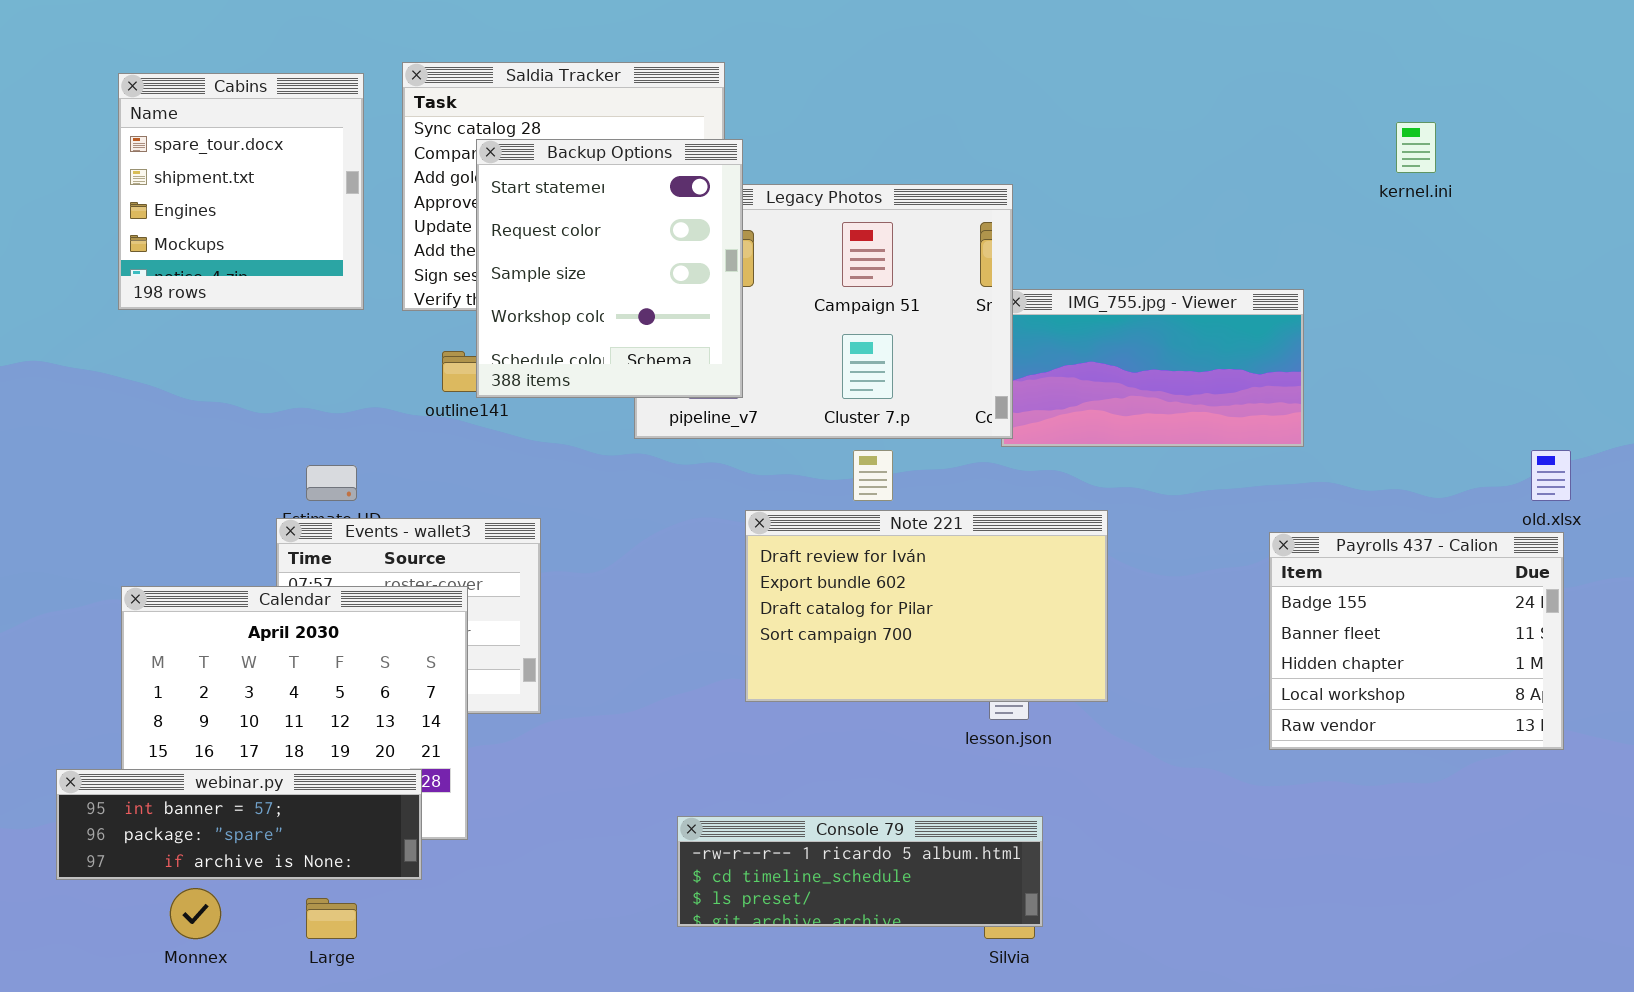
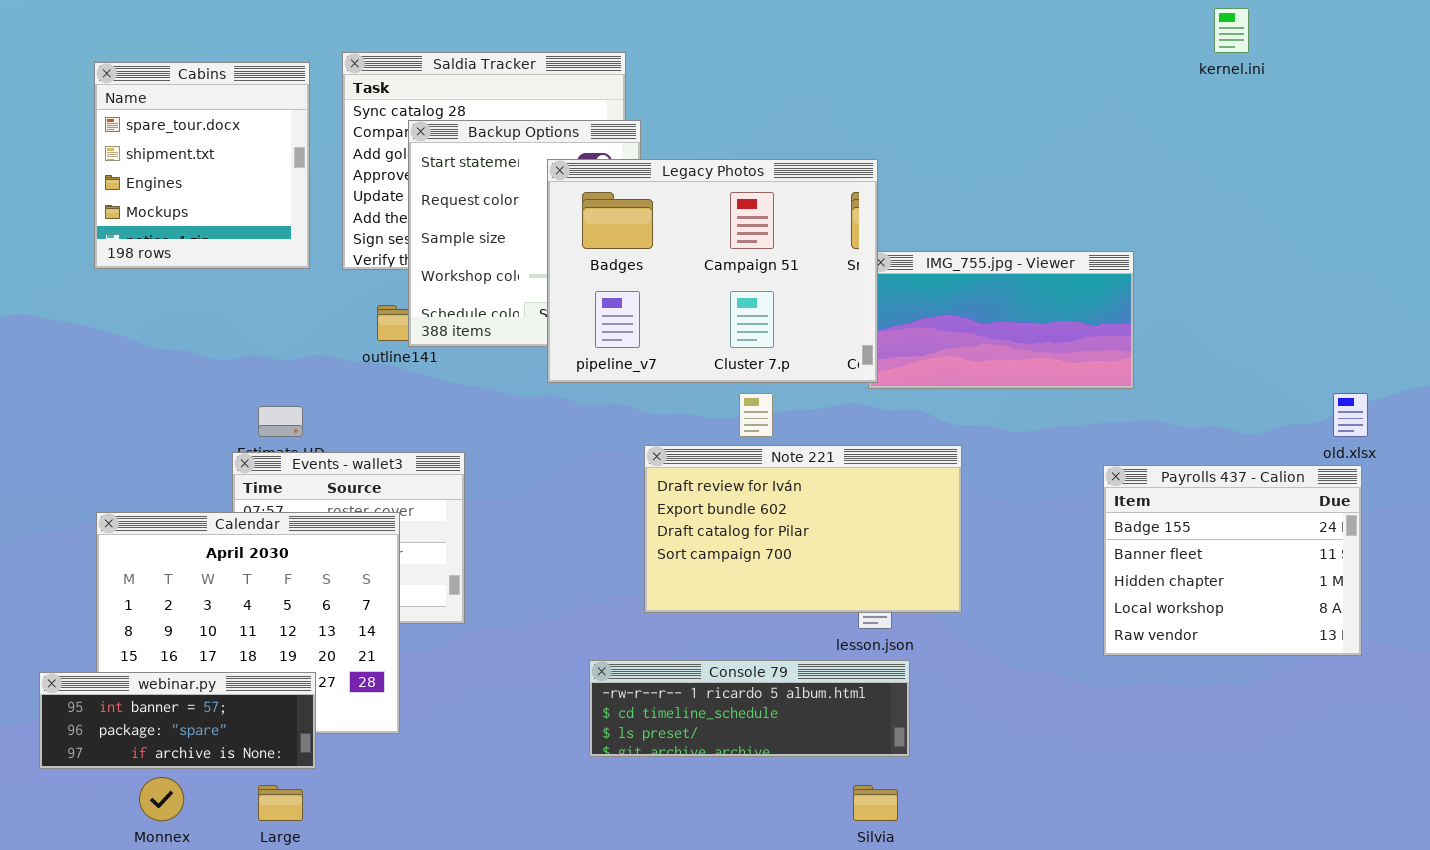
kernel.ini: [1396,122,1436,173] -> [1214,8,1249,53], moved
Legacy Photos: [634,184,1013,439] -> [547,159,878,383], raised
webinar.py: [56,769,422,880] -> [39,672,316,769], resized
Console 79: [677,816,1043,927] -> [589,660,910,757], moved

